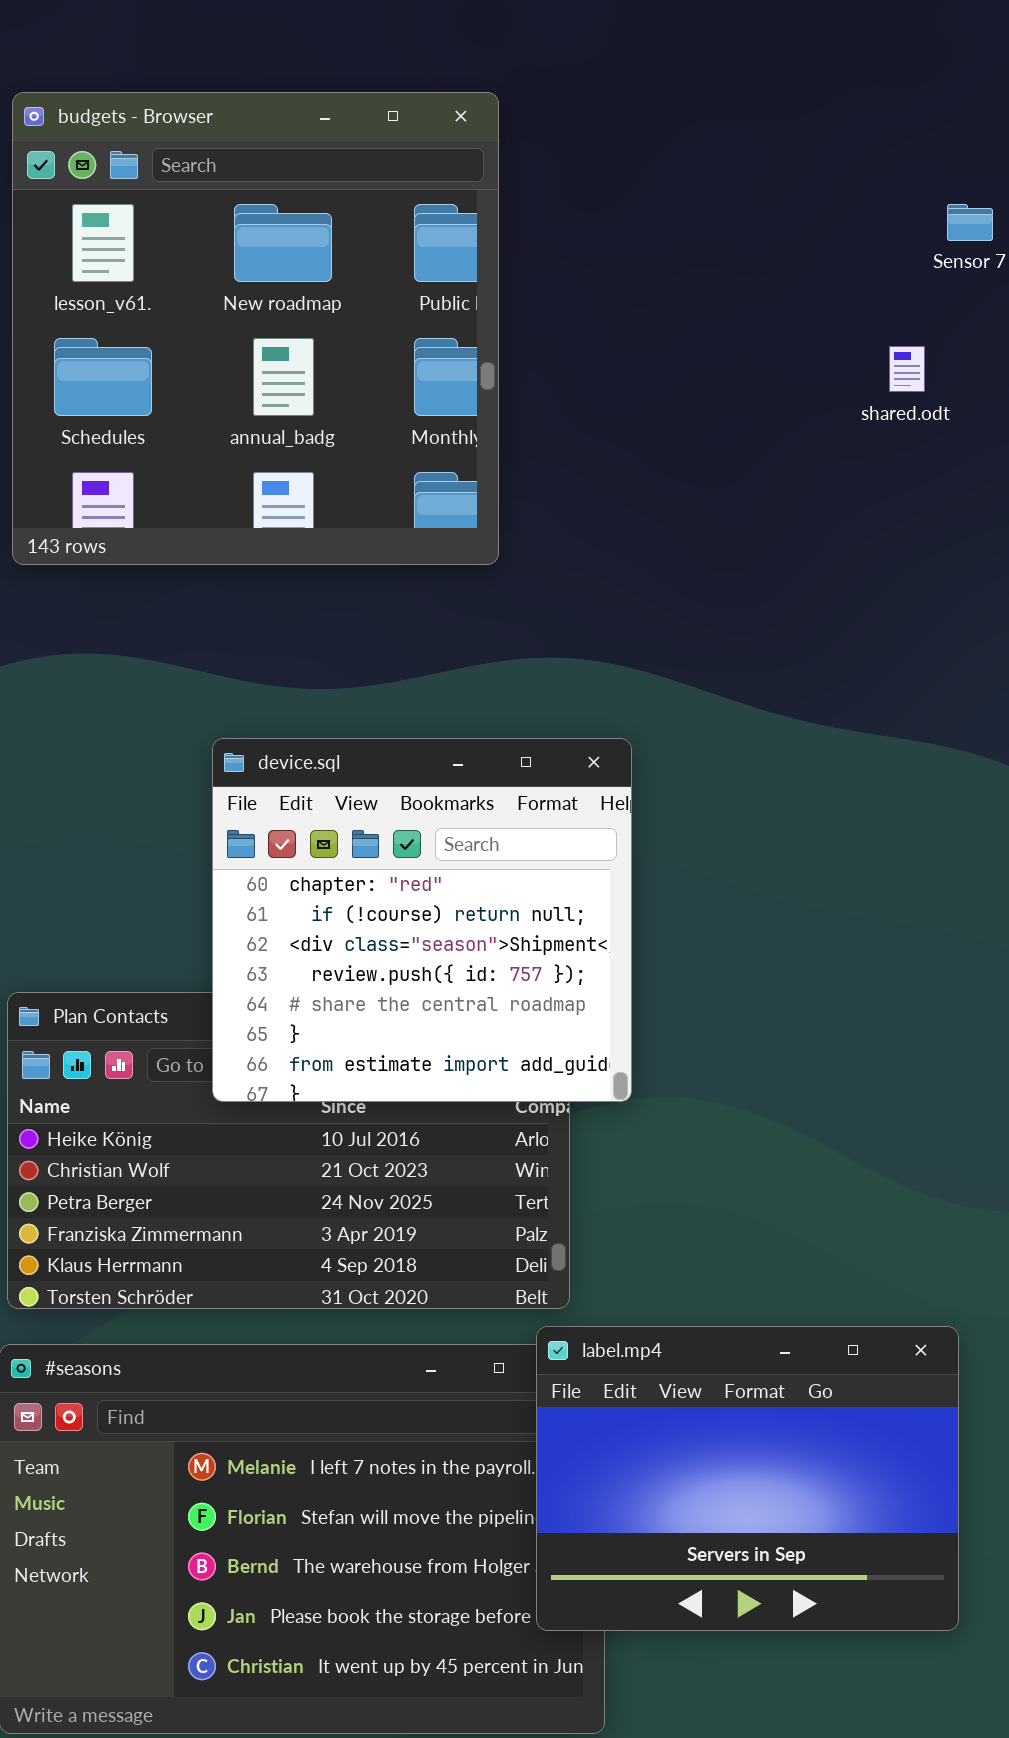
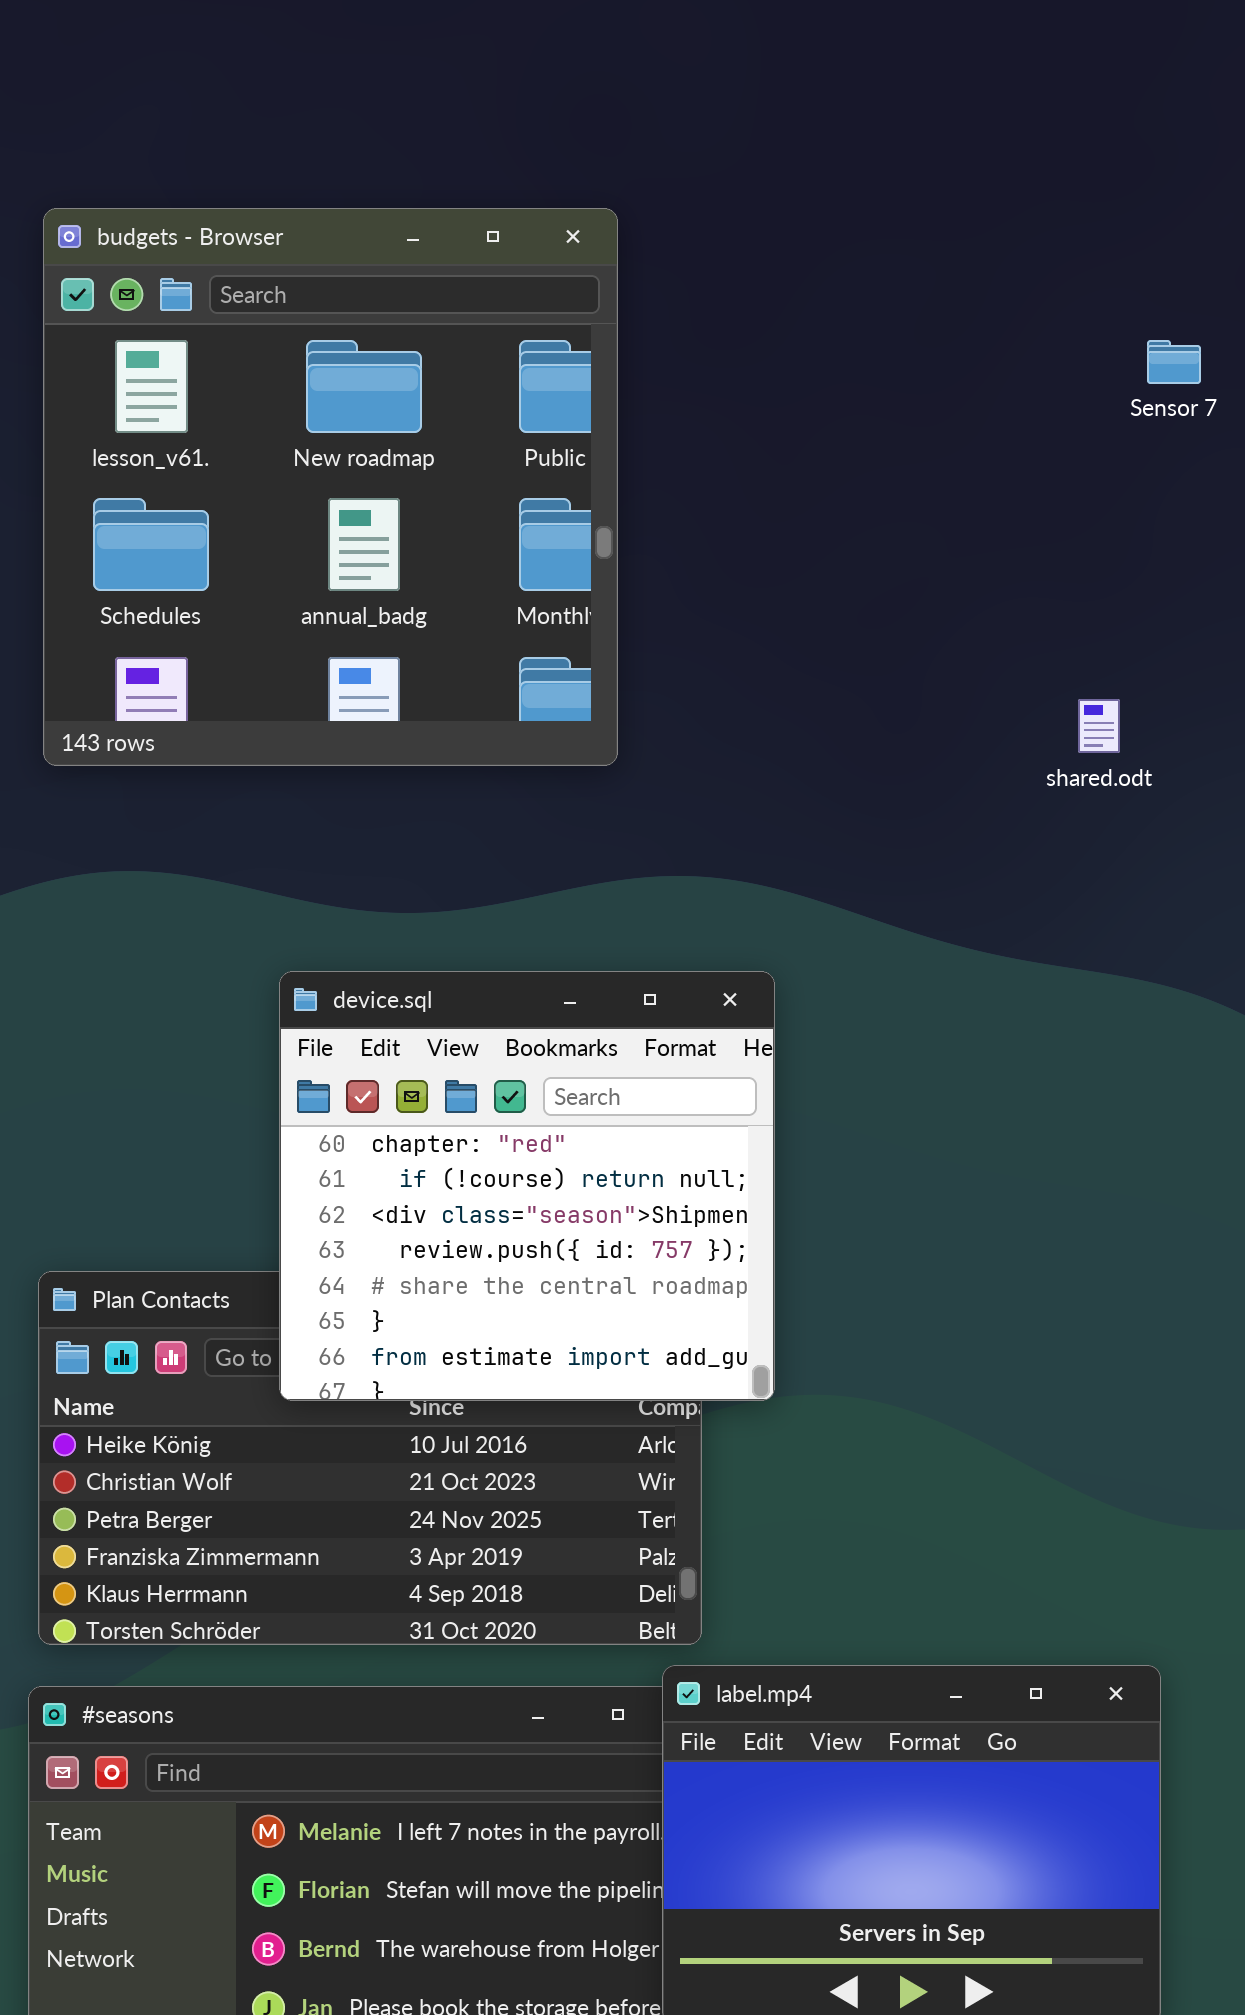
shared.odt: [889,346,925,392] -> [1078,699,1120,753], moved

